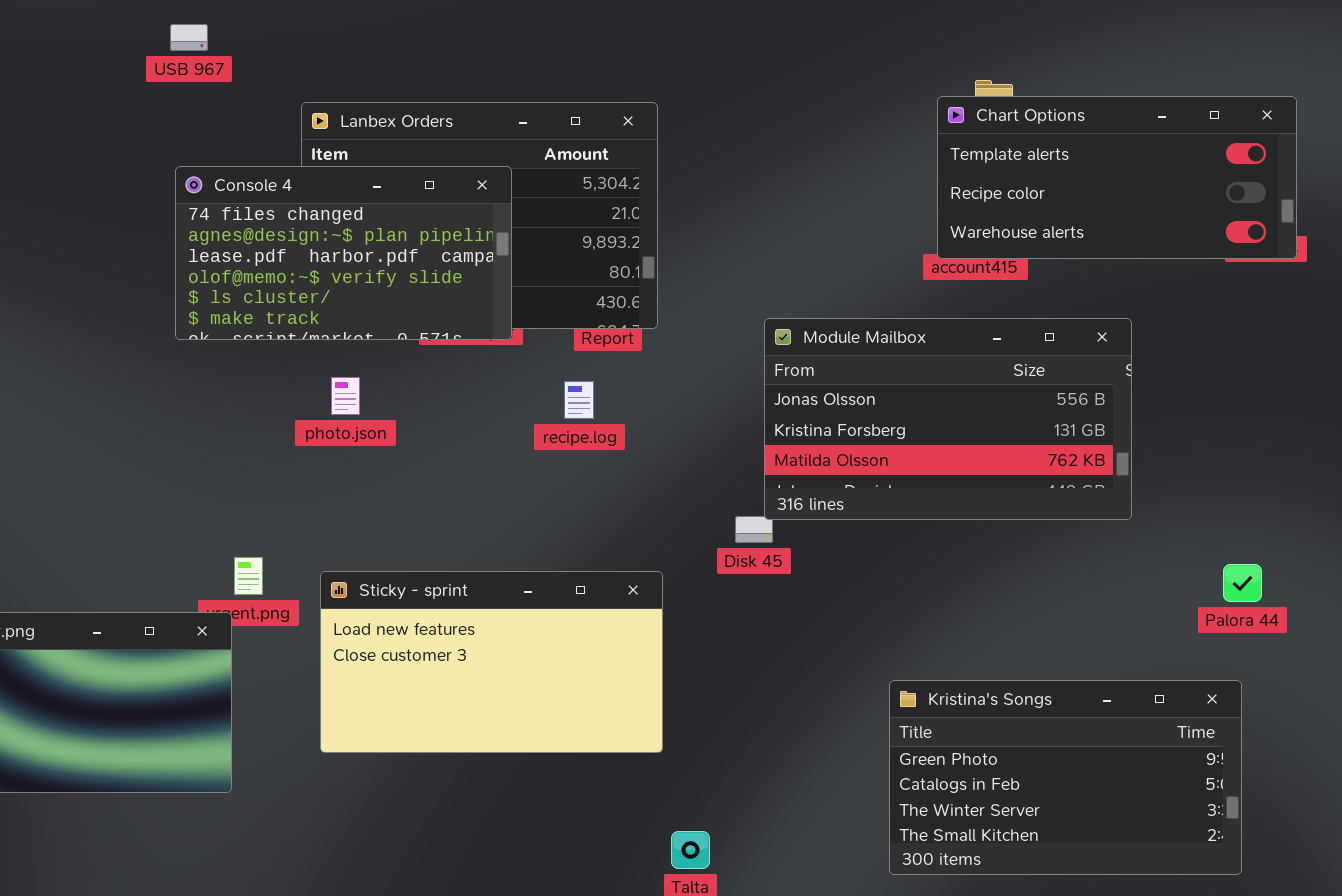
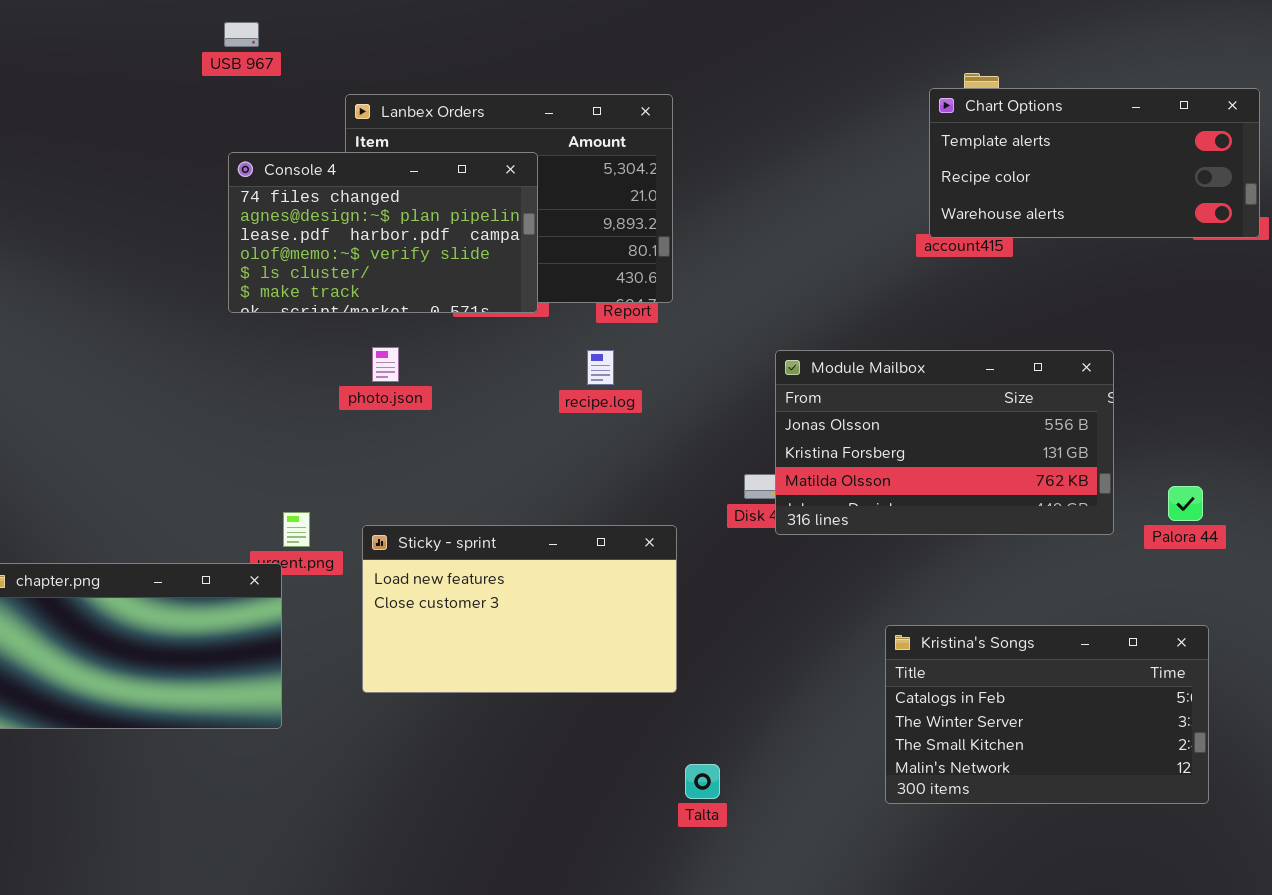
Module Mailbox: [764,318,1132,520] -> [775,350,1114,535], moved
Palora 44: [1223,564,1262,602] -> [1168,486,1203,521], moved
Kristina's Songs: [889,680,1242,875] -> [885,625,1209,804], scrolled down 1 row

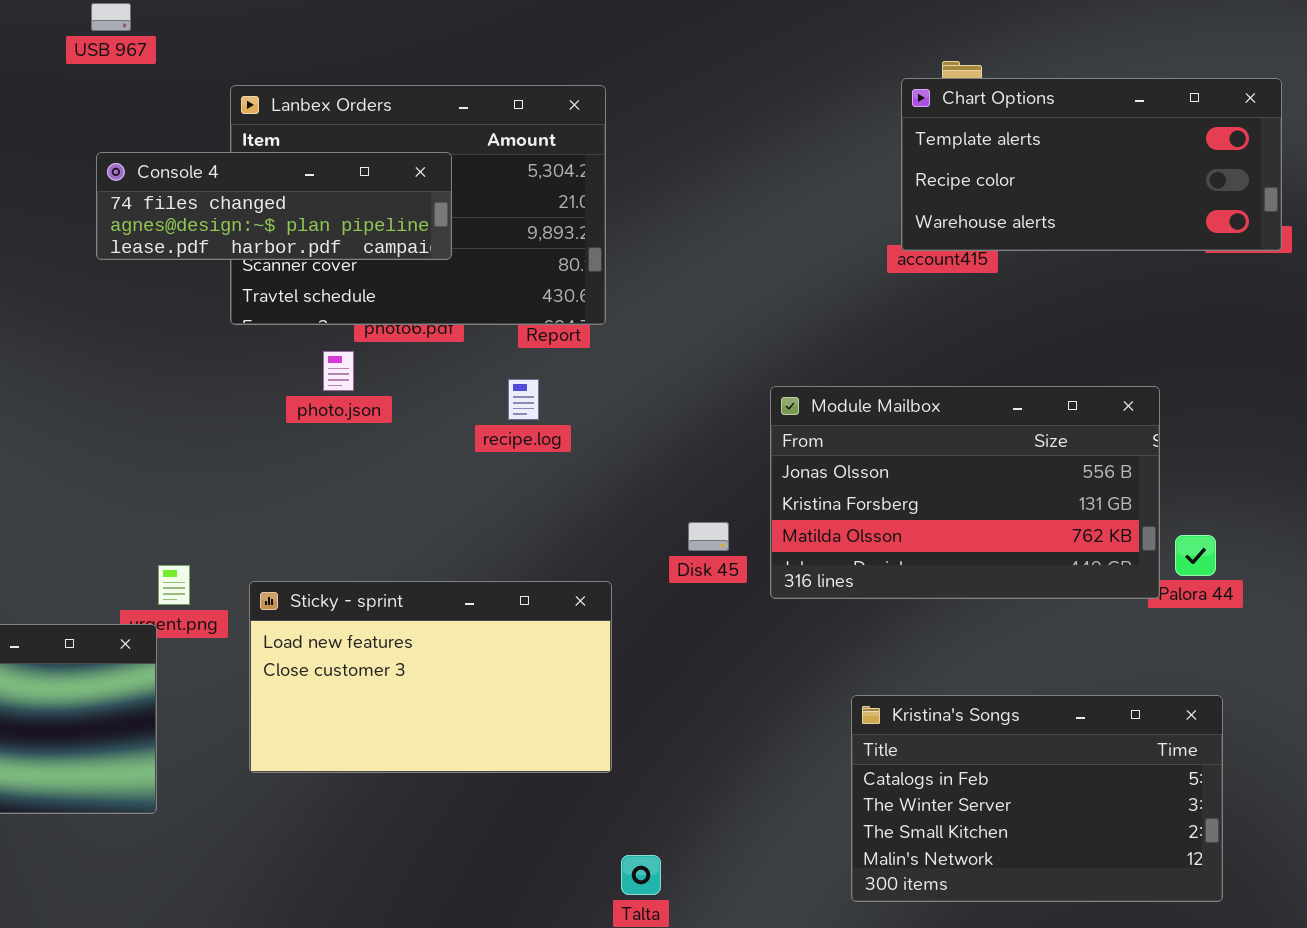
Console 4: [228,152,538,313] -> [96,152,452,260], resized
photo.json: [372,347,399,382] -> [323,351,354,391], moved
Module Mailbox: [775,350,1114,535] -> [770,386,1160,599], moved

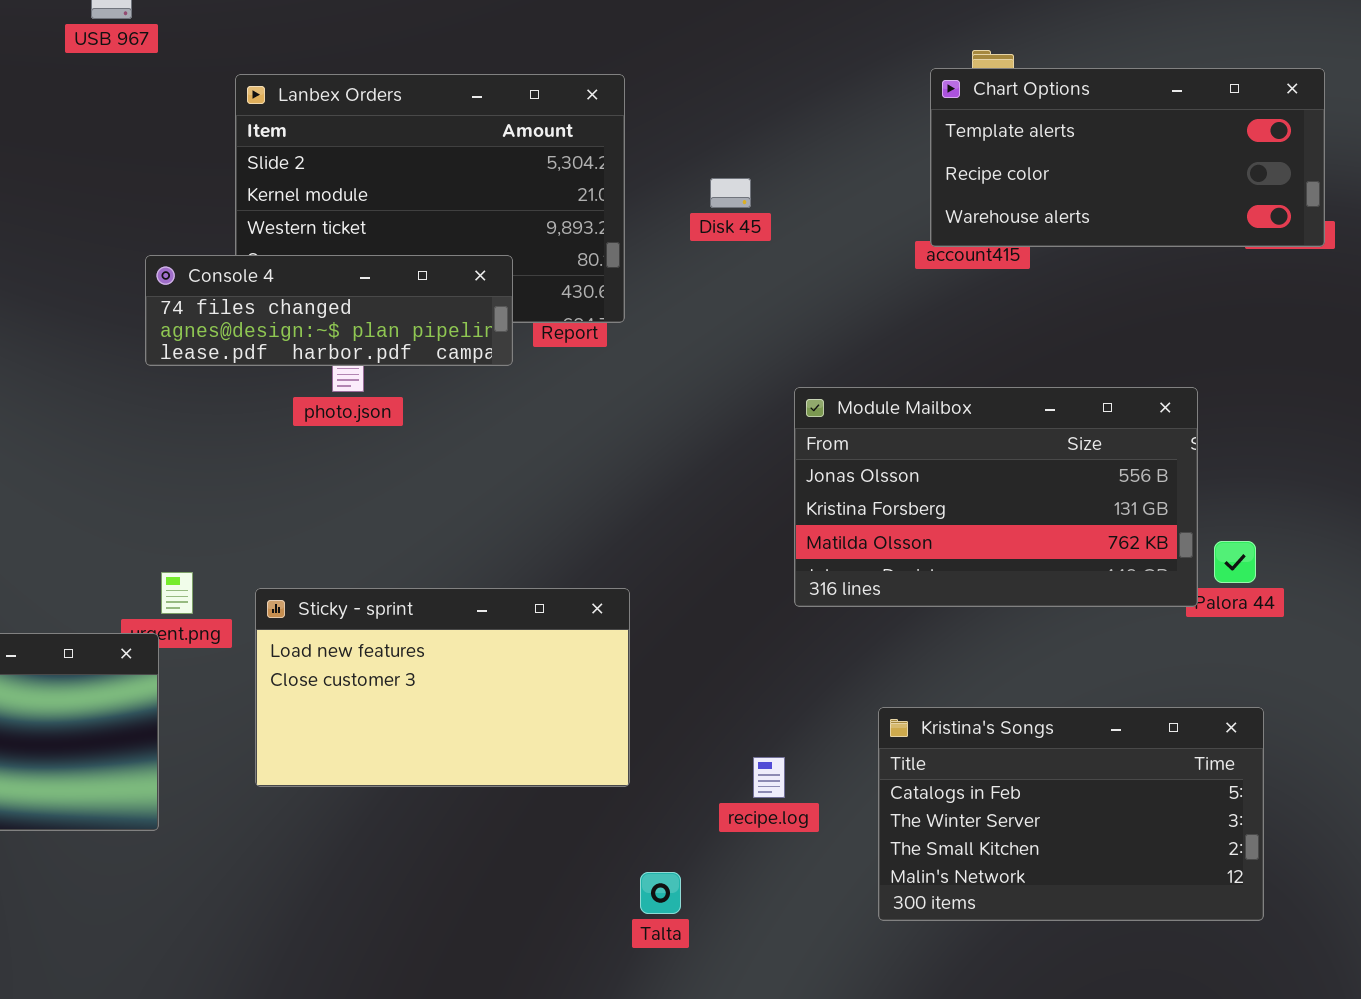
Console 4: [96,152,452,260] -> [145,255,513,366], moved
recipe.log: [508,379,539,420] -> [753,757,785,798], moved
Disk 45: [688,522,729,551] -> [710,178,751,208], moved

